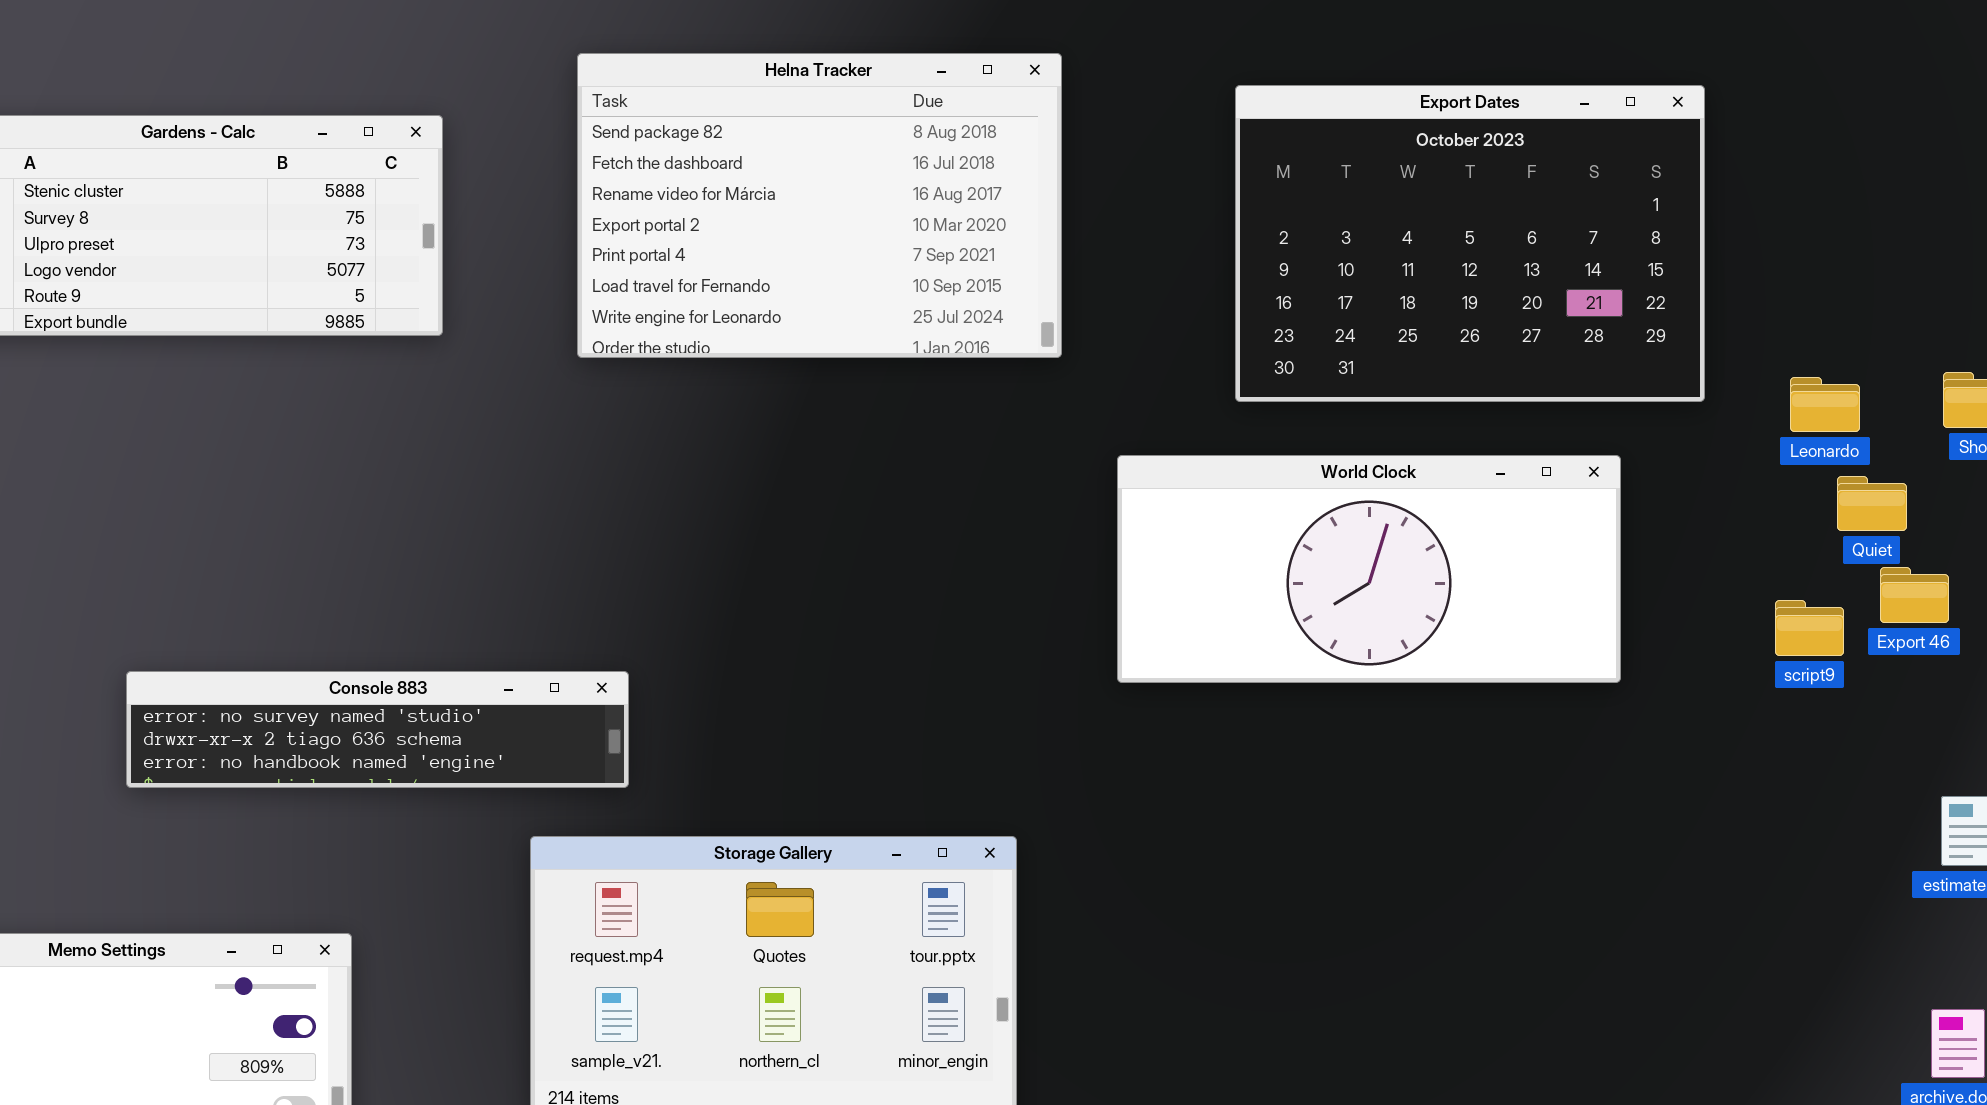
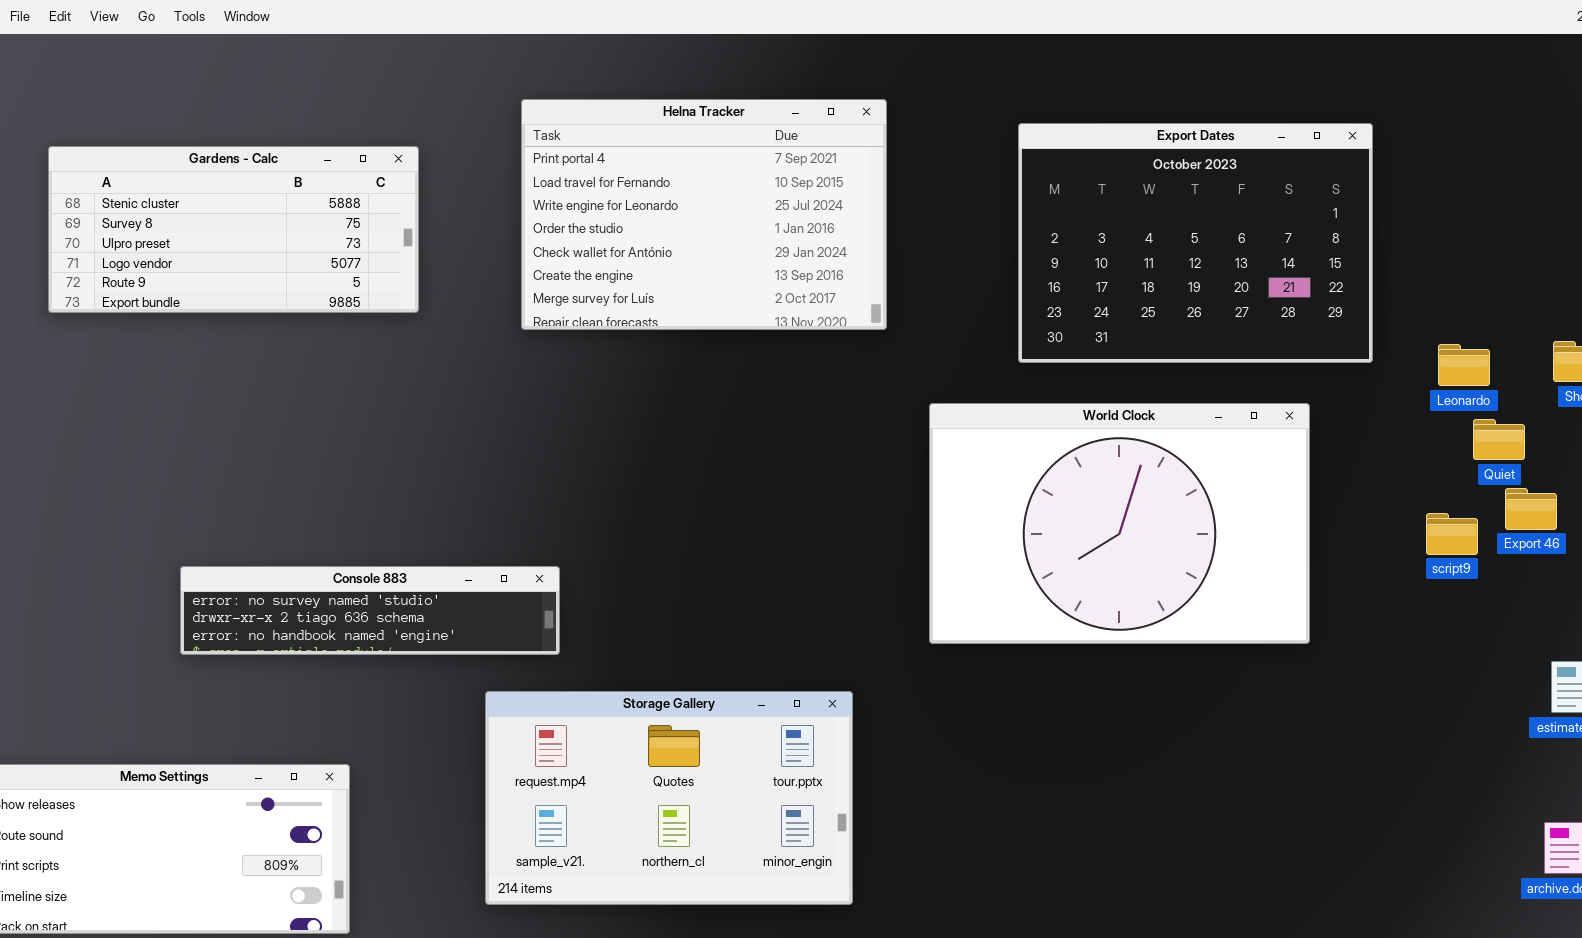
Helna Tracker: [577,53,1062,358] -> [521,99,887,330], scrolled down 4 rows
World Clock: [1117,455,1621,683] -> [929,403,1310,644], resized

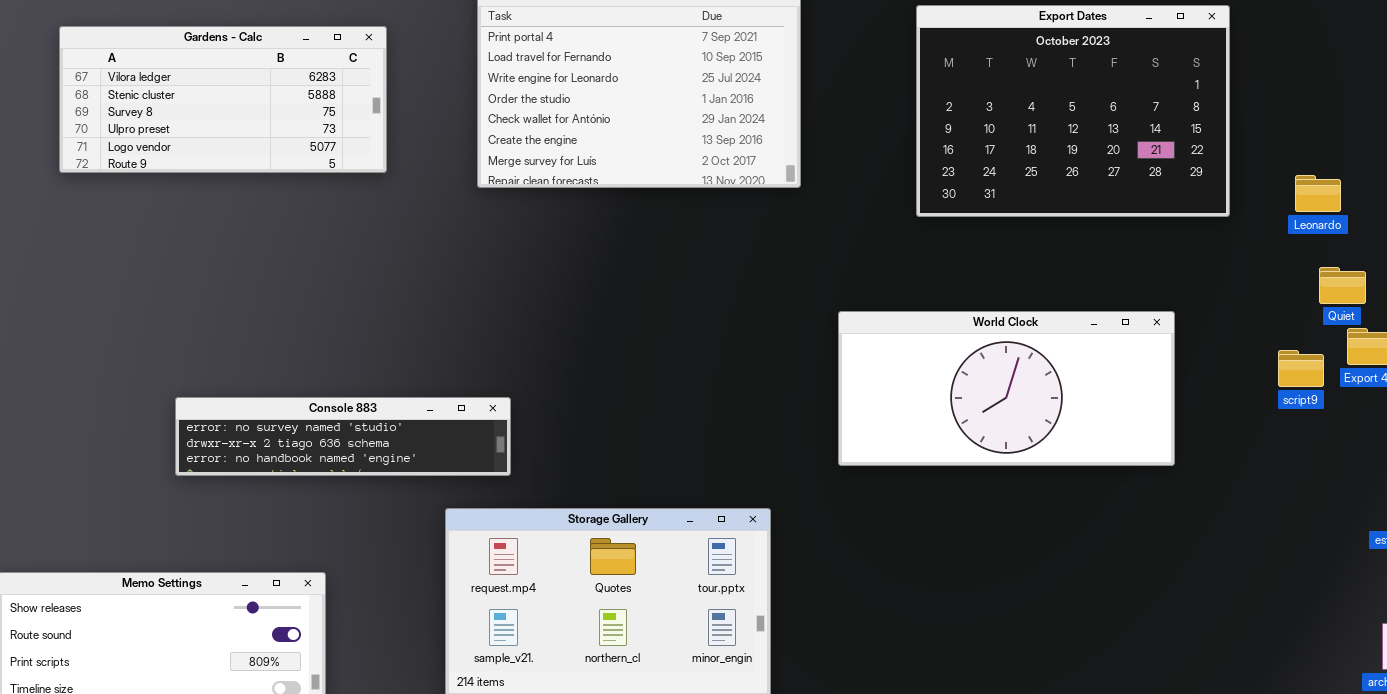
Gardens - Calc: [48,146,419,313] -> [59,26,387,173], scrolled up 1 row
Leonardo: [1438,344,1490,386] -> [1295,175,1341,212], moved
World Clock: [929,403,1310,644] -> [838,311,1175,466], resized

